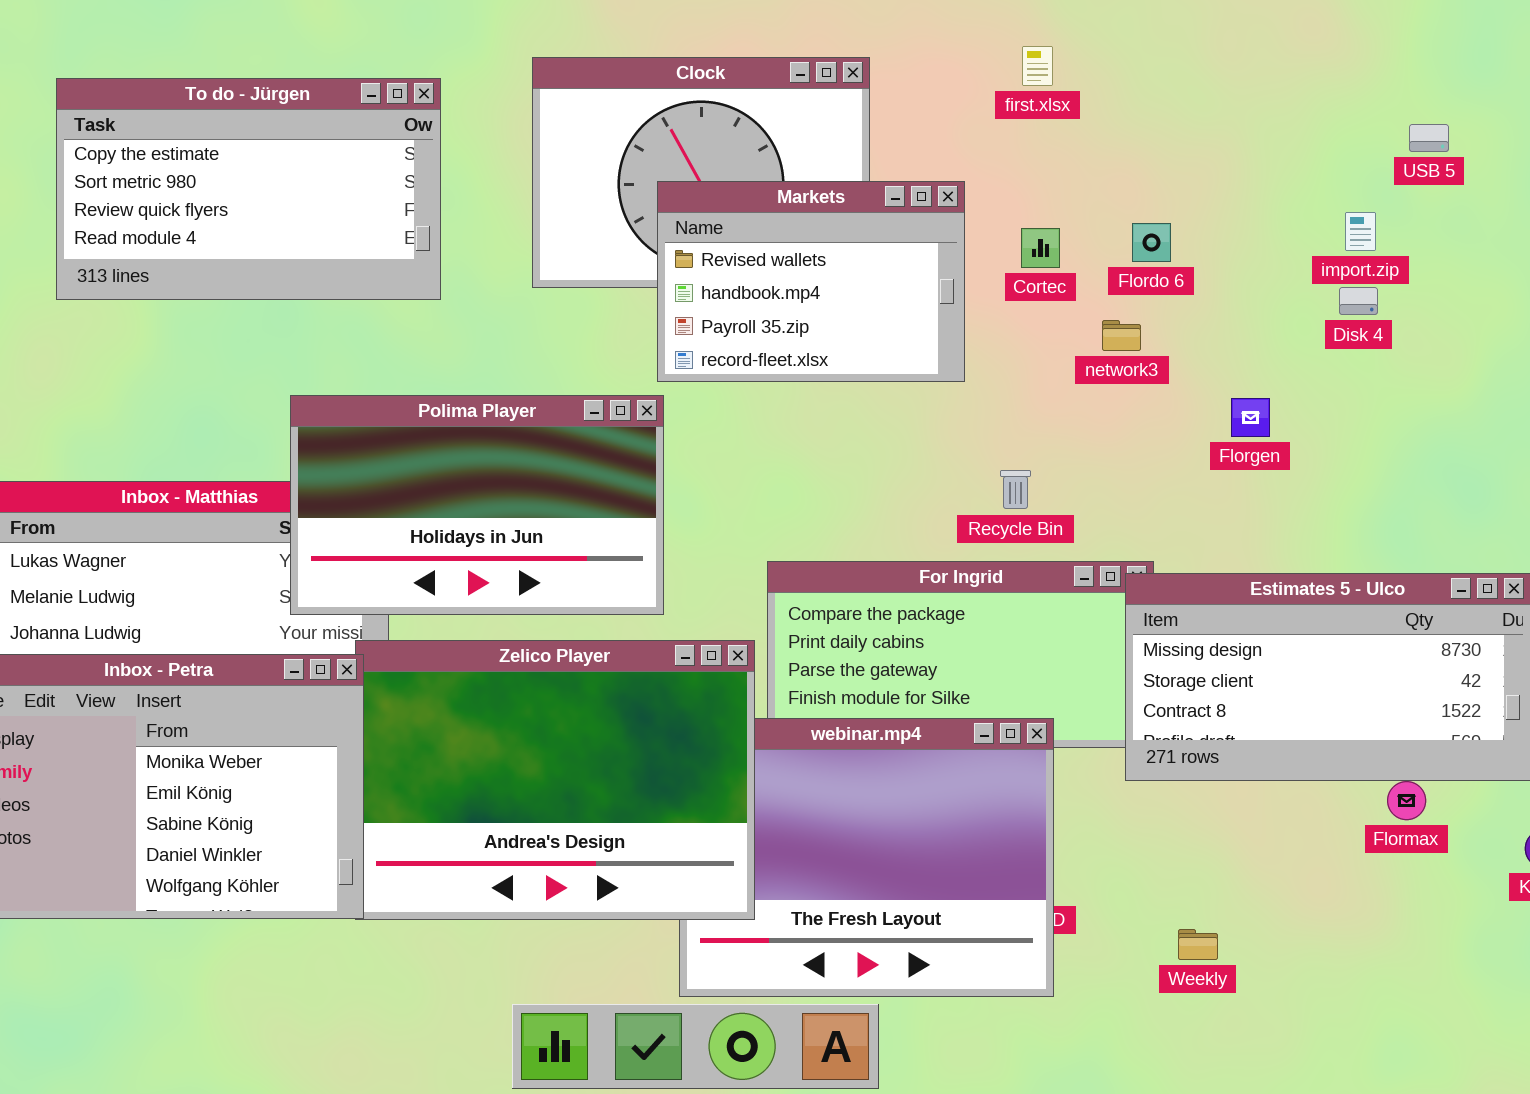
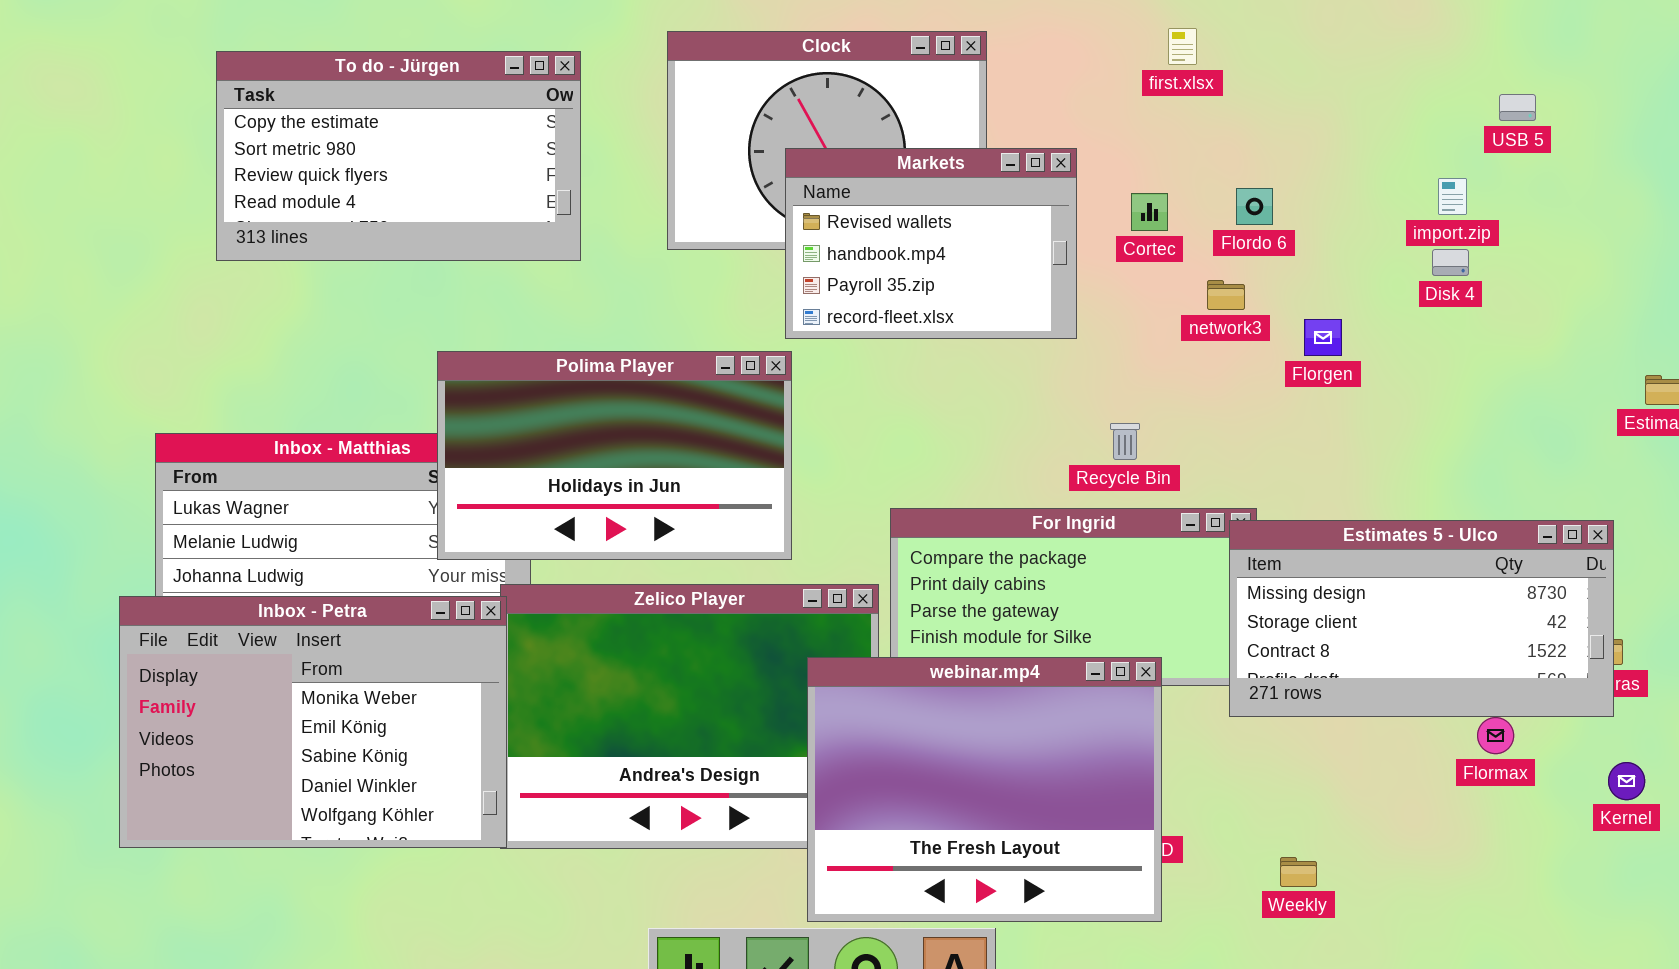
first.xlsx: [1022,46,1053,86] -> [1168,28,1197,65], moved
Florgen: [1231,398,1270,437] -> [1304,319,1342,356], moved
webinar.mp4: [679,718,1054,997] -> [807,657,1162,922], raised

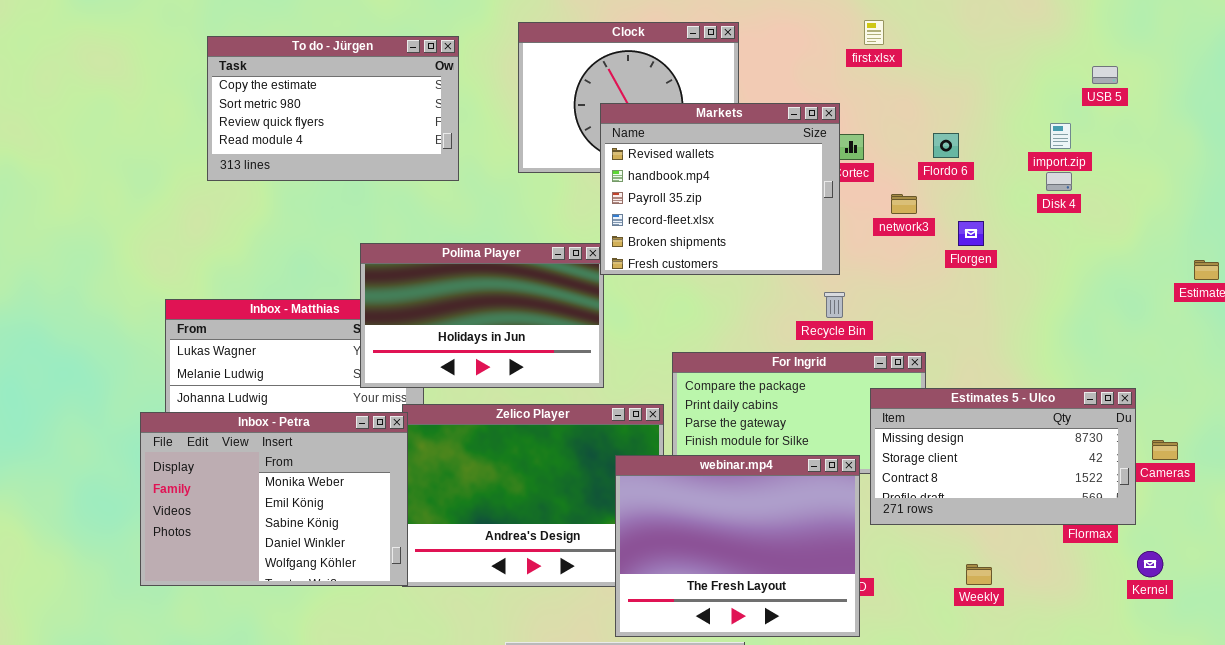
Markets: [785,148,1077,339] -> [600,103,840,275], resized
Flordo 6: [1236,188,1273,225] -> [933,133,959,158], moved
Estimates 5 - Ulco: [1229,520,1614,717] -> [870,388,1136,525], moved
Kernel: [1608,762,1645,800] -> [1137,551,1163,577], moved
Weekly: [1280,857,1317,887] -> [966,564,992,585], moved

